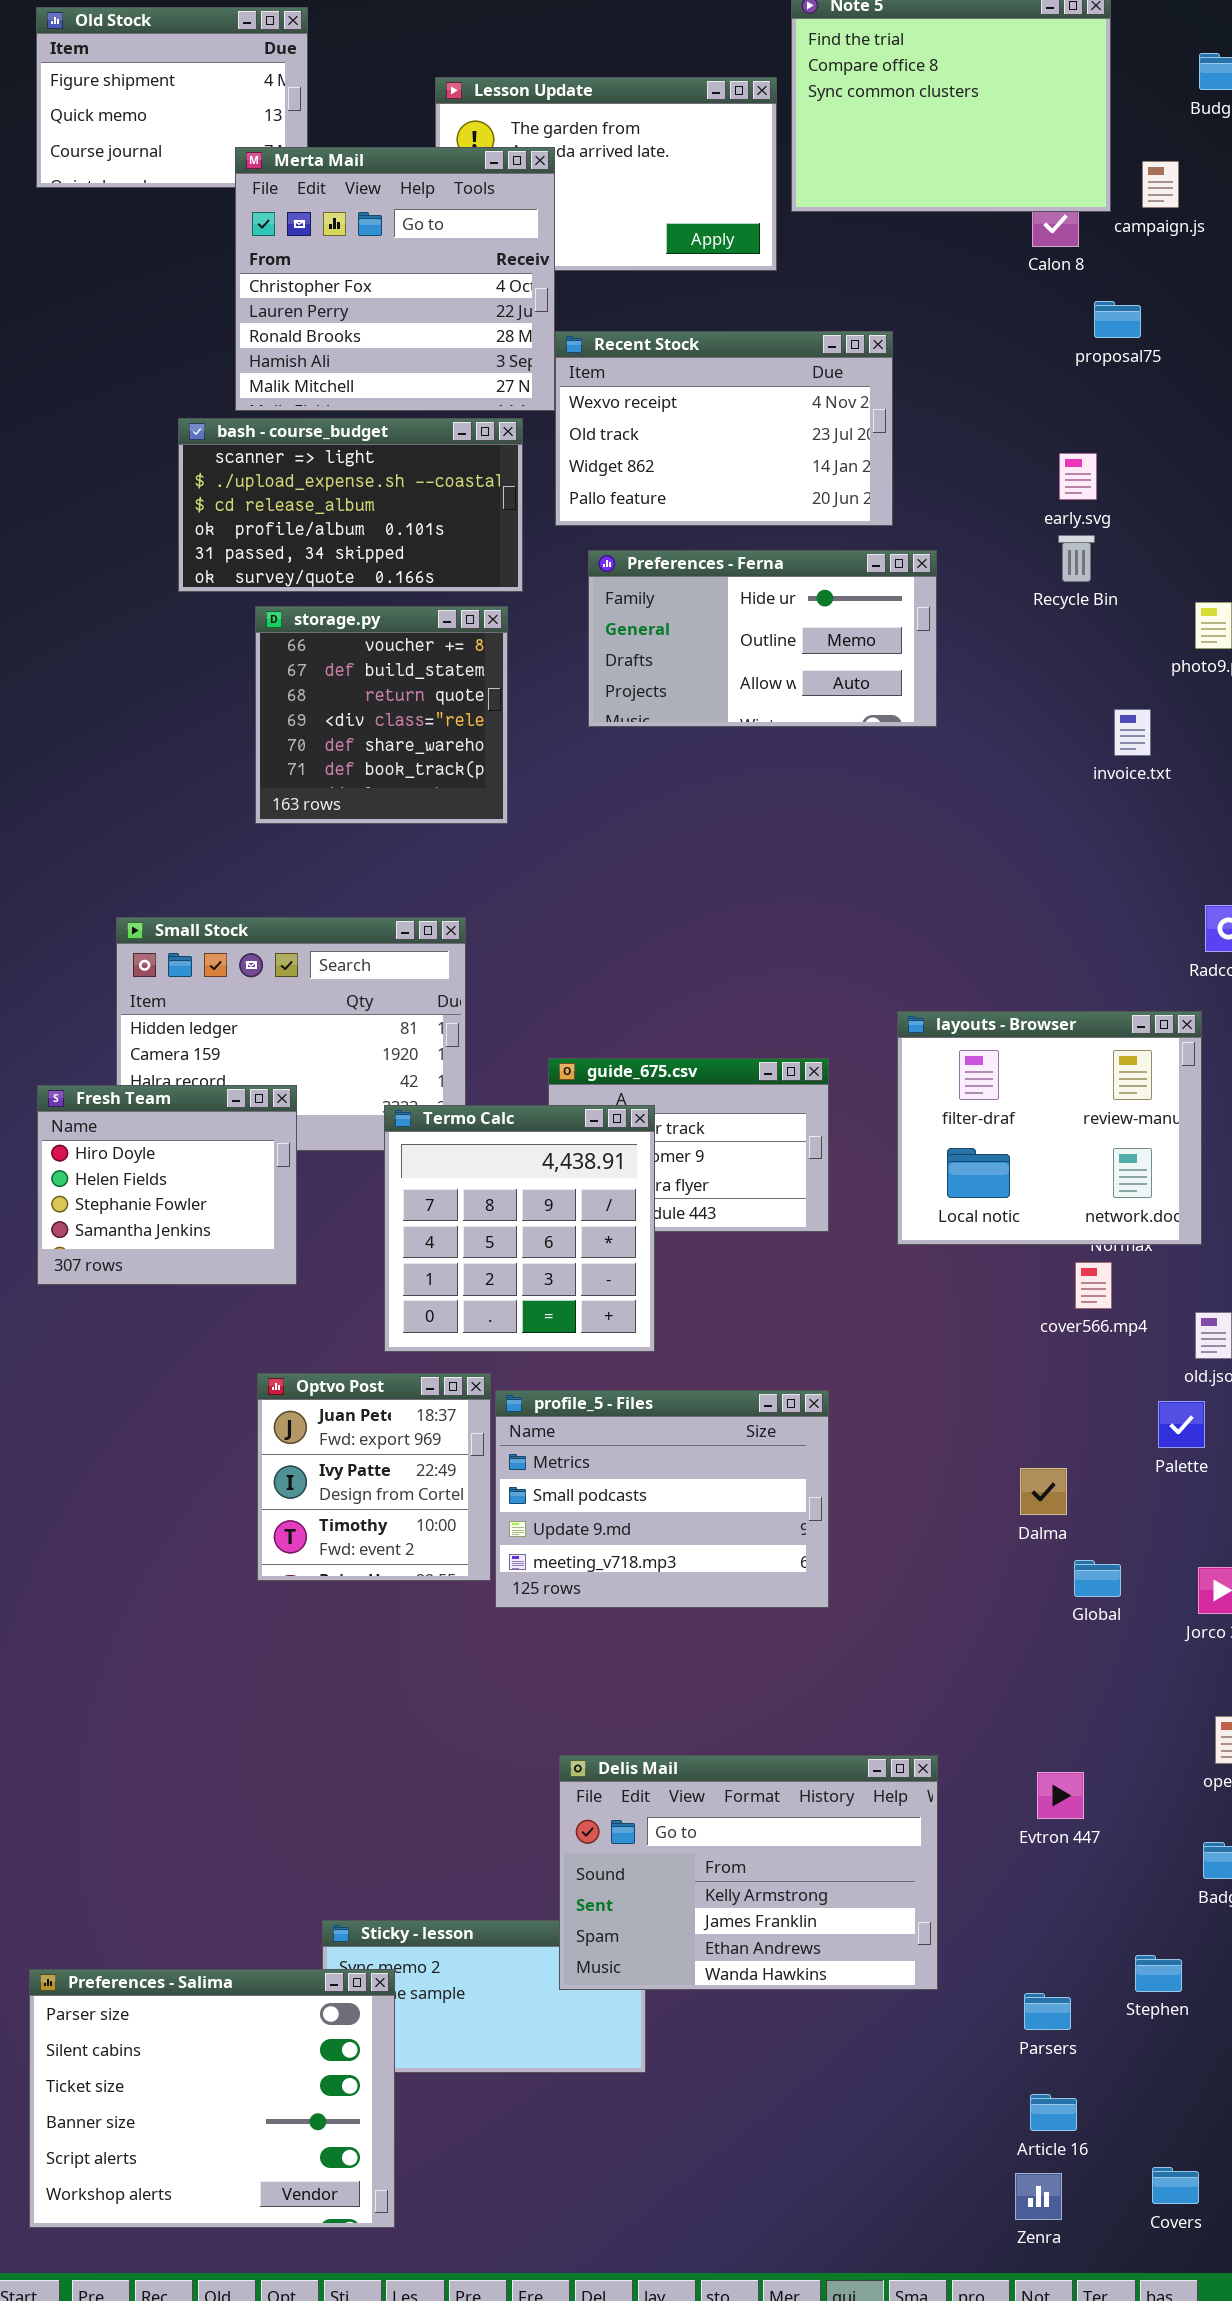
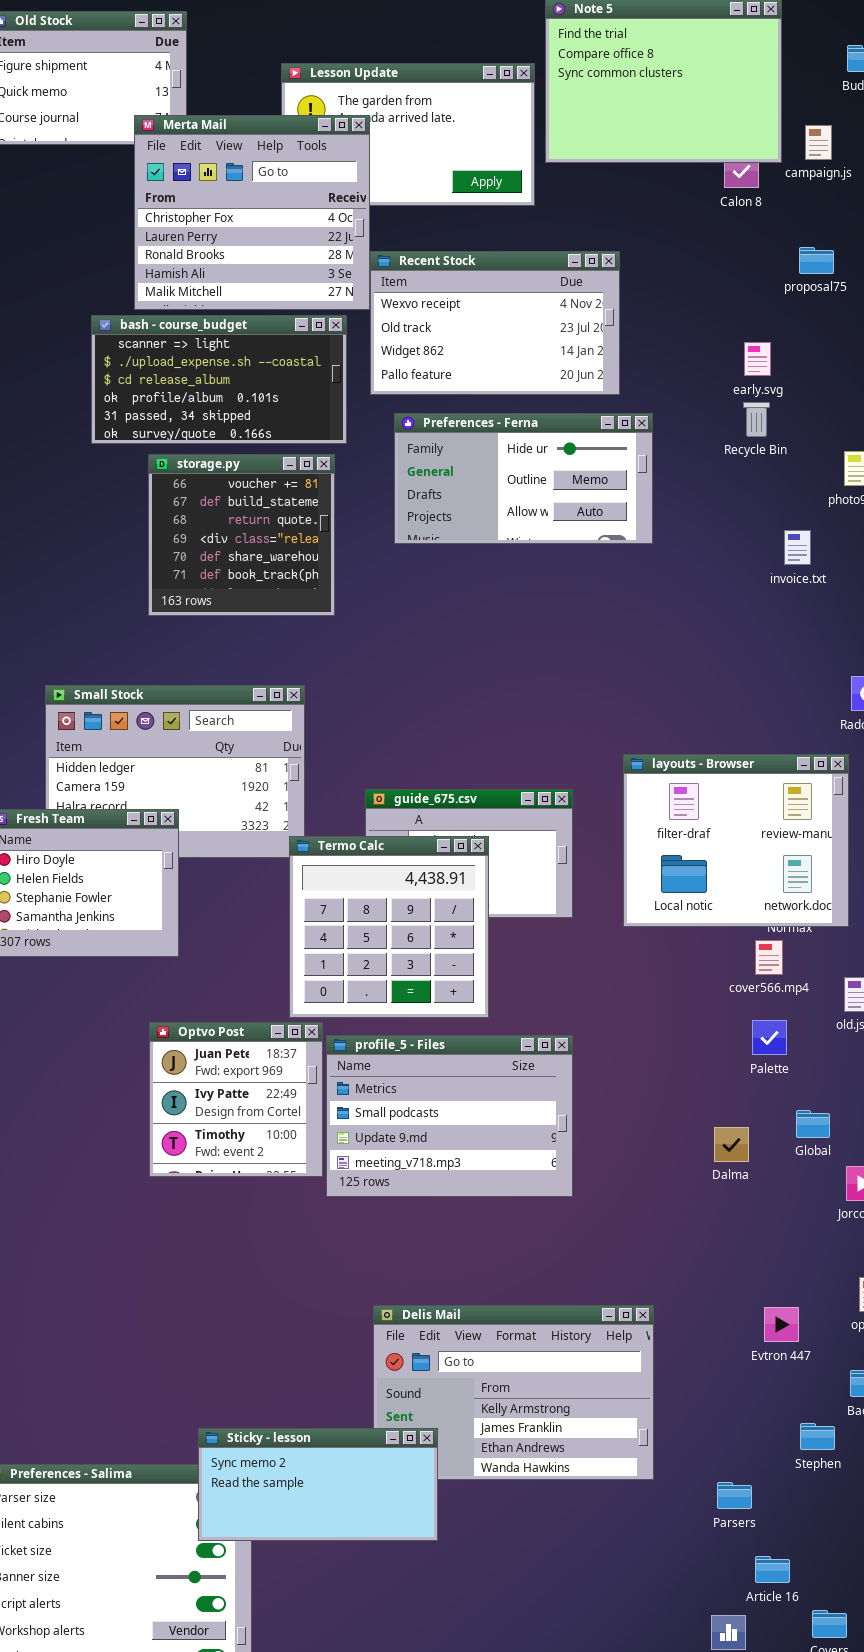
proposal75: [1094,301,1141,338] -> [799,247,834,274], moved
Termo Calc: [384,1105,655,1352] -> [289,836,489,1018], moved
Palette: [1158,1401,1205,1448] -> [752,1020,787,1055], moved
Dalma: [1020,1468,1067,1515] -> [714,1127,749,1162], moved
Global: [1074,1560,1121,1597] -> [796,1110,830,1138], moved
Evtron 447: [1037,1772,1084,1819] -> [764,1307,799,1342], moved
Sticky - lesson: [322,1920,646,2073] -> [198,1428,438,1541], raised
Stephen: [1135,1955,1182,1992] -> [800,1423,835,1450], moved
Article 16: [1030,2094,1077,2131] -> [755,1556,790,1583], moved

